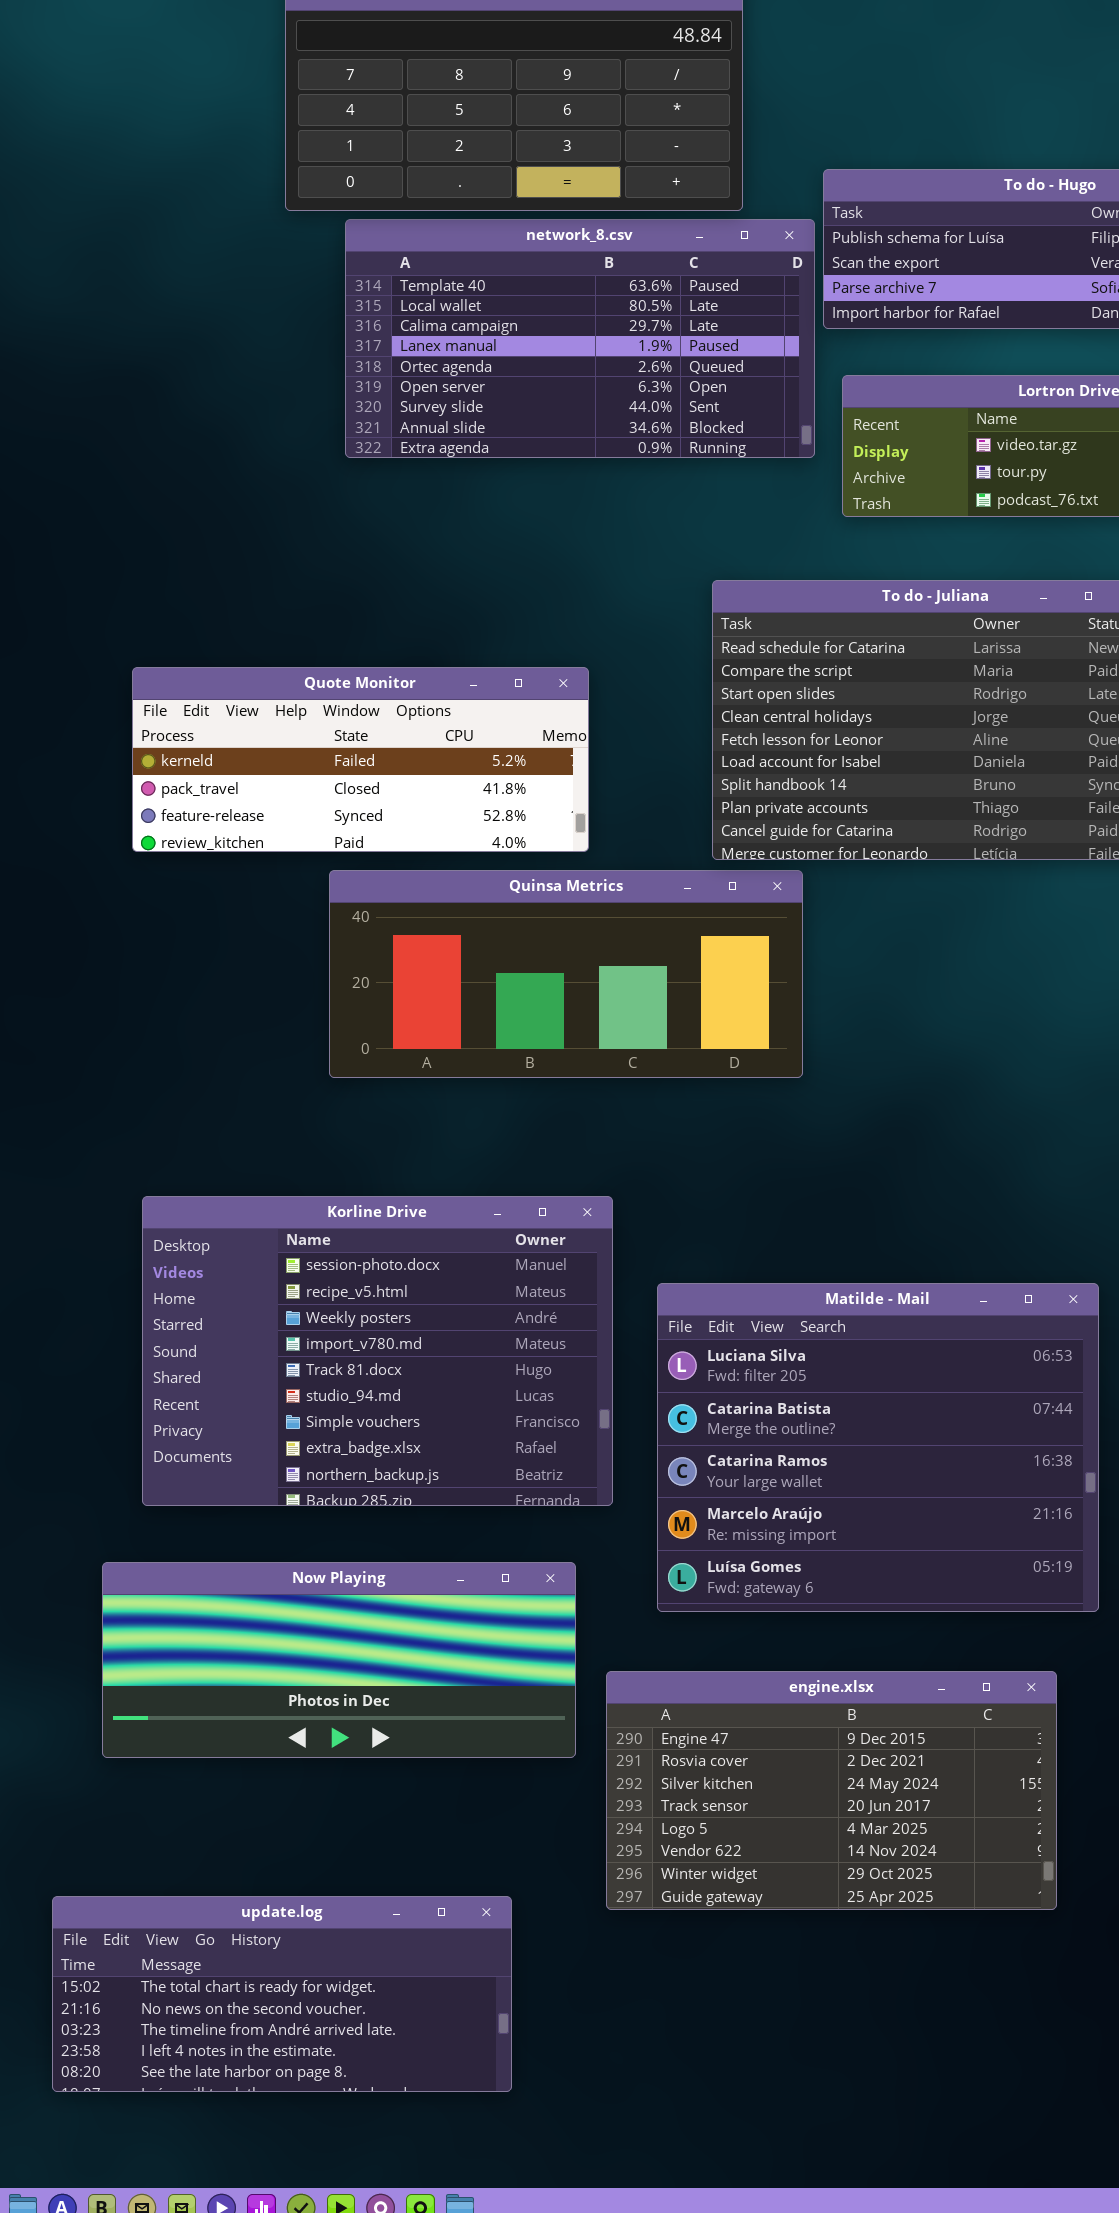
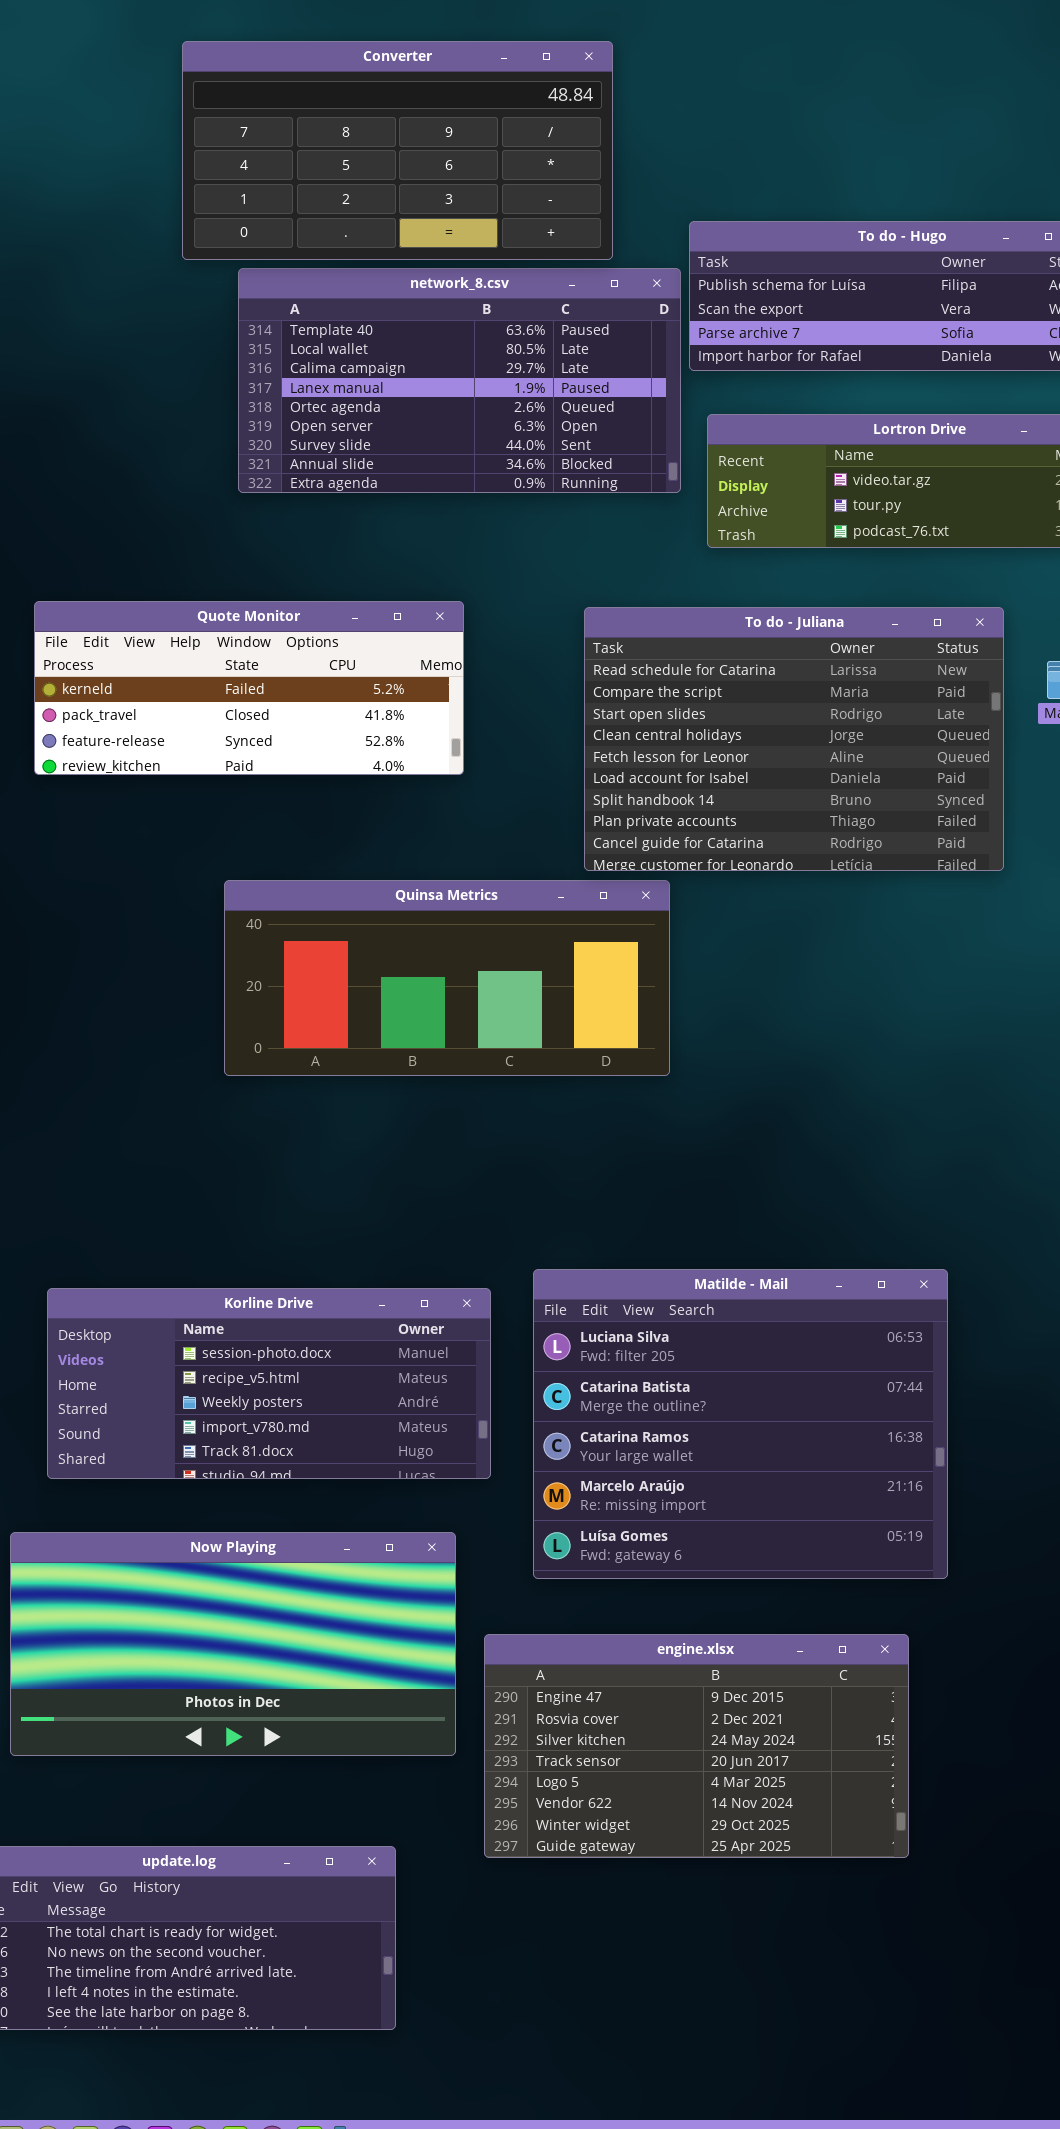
Quote Monitor: [132,667,589,852] -> [34,601,464,775], moved
Korline Drive: [142,1196,613,1506] -> [47,1288,491,1479], resized
Now Playing: [102,1562,576,1758] -> [10,1532,456,1756], resized

